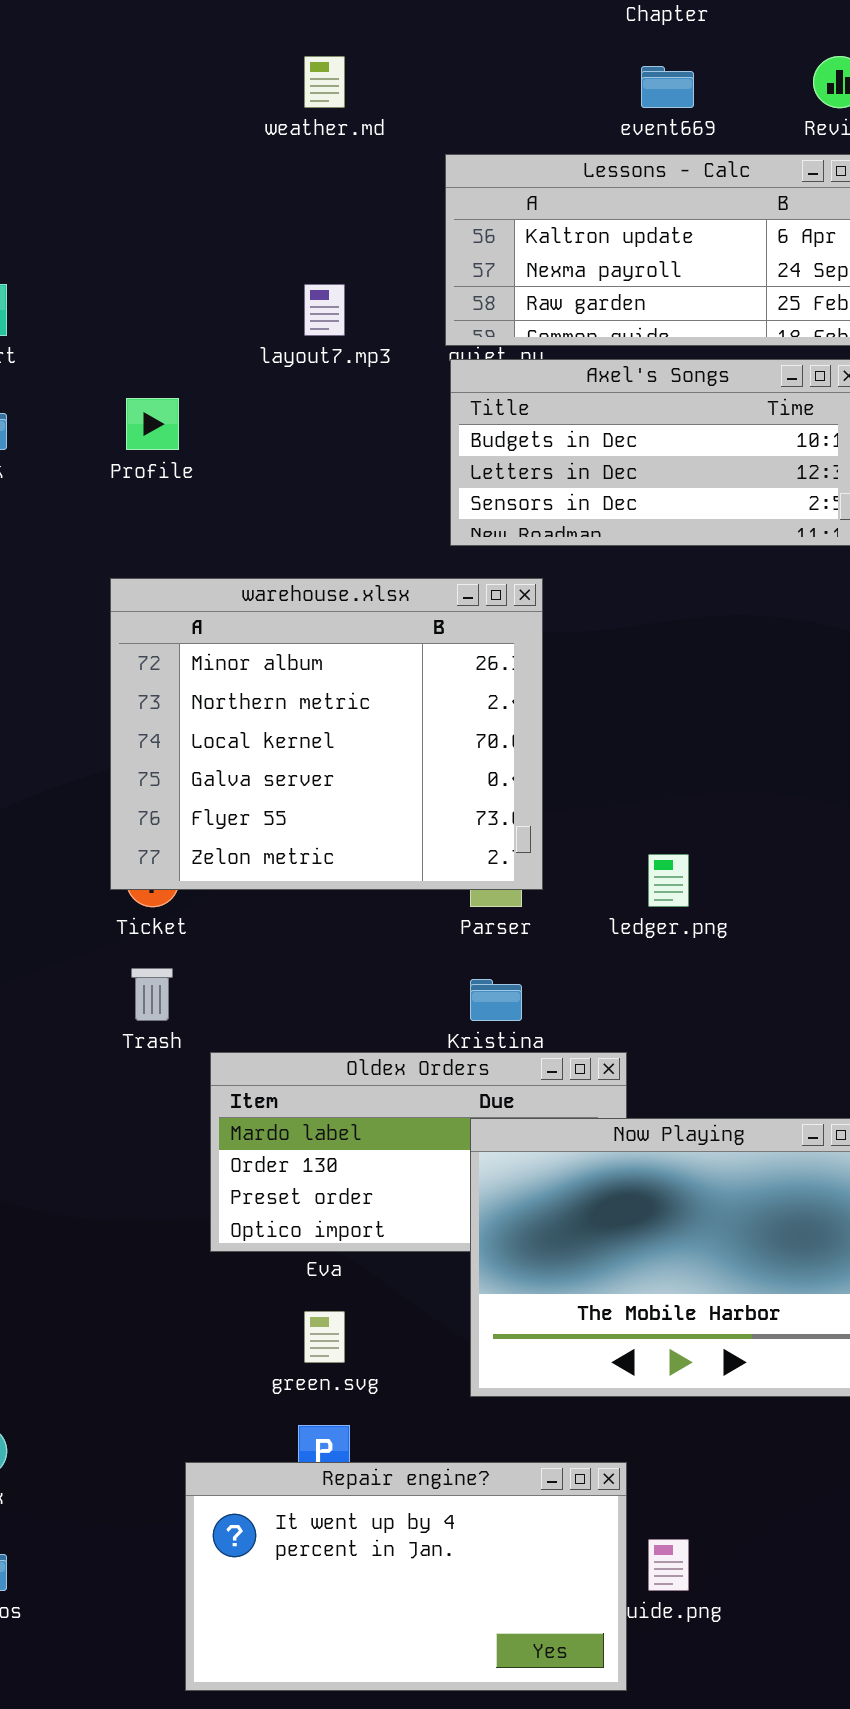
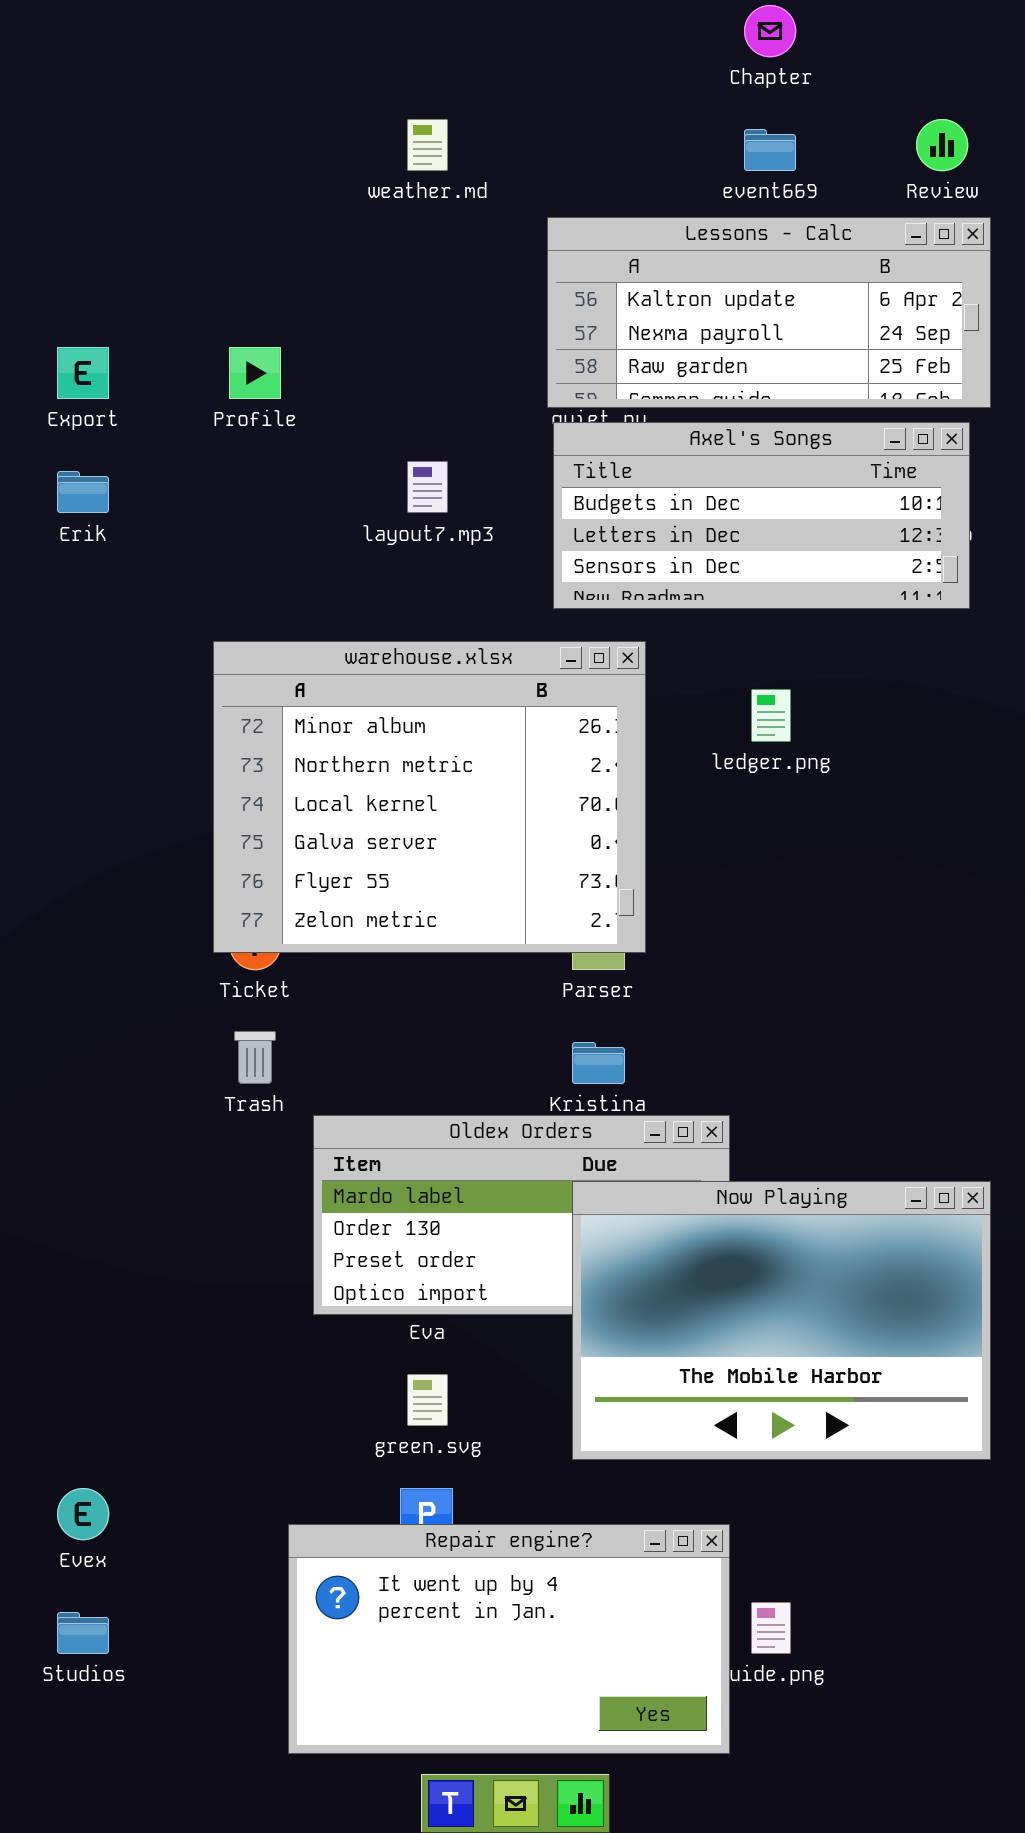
layout7.mp3: [304,284,345,336] -> [407,461,448,513], moved
Profile: [126,398,179,450] -> [229,347,281,399], moved
ledger.png: [648,854,689,907] -> [751,689,791,742], moved

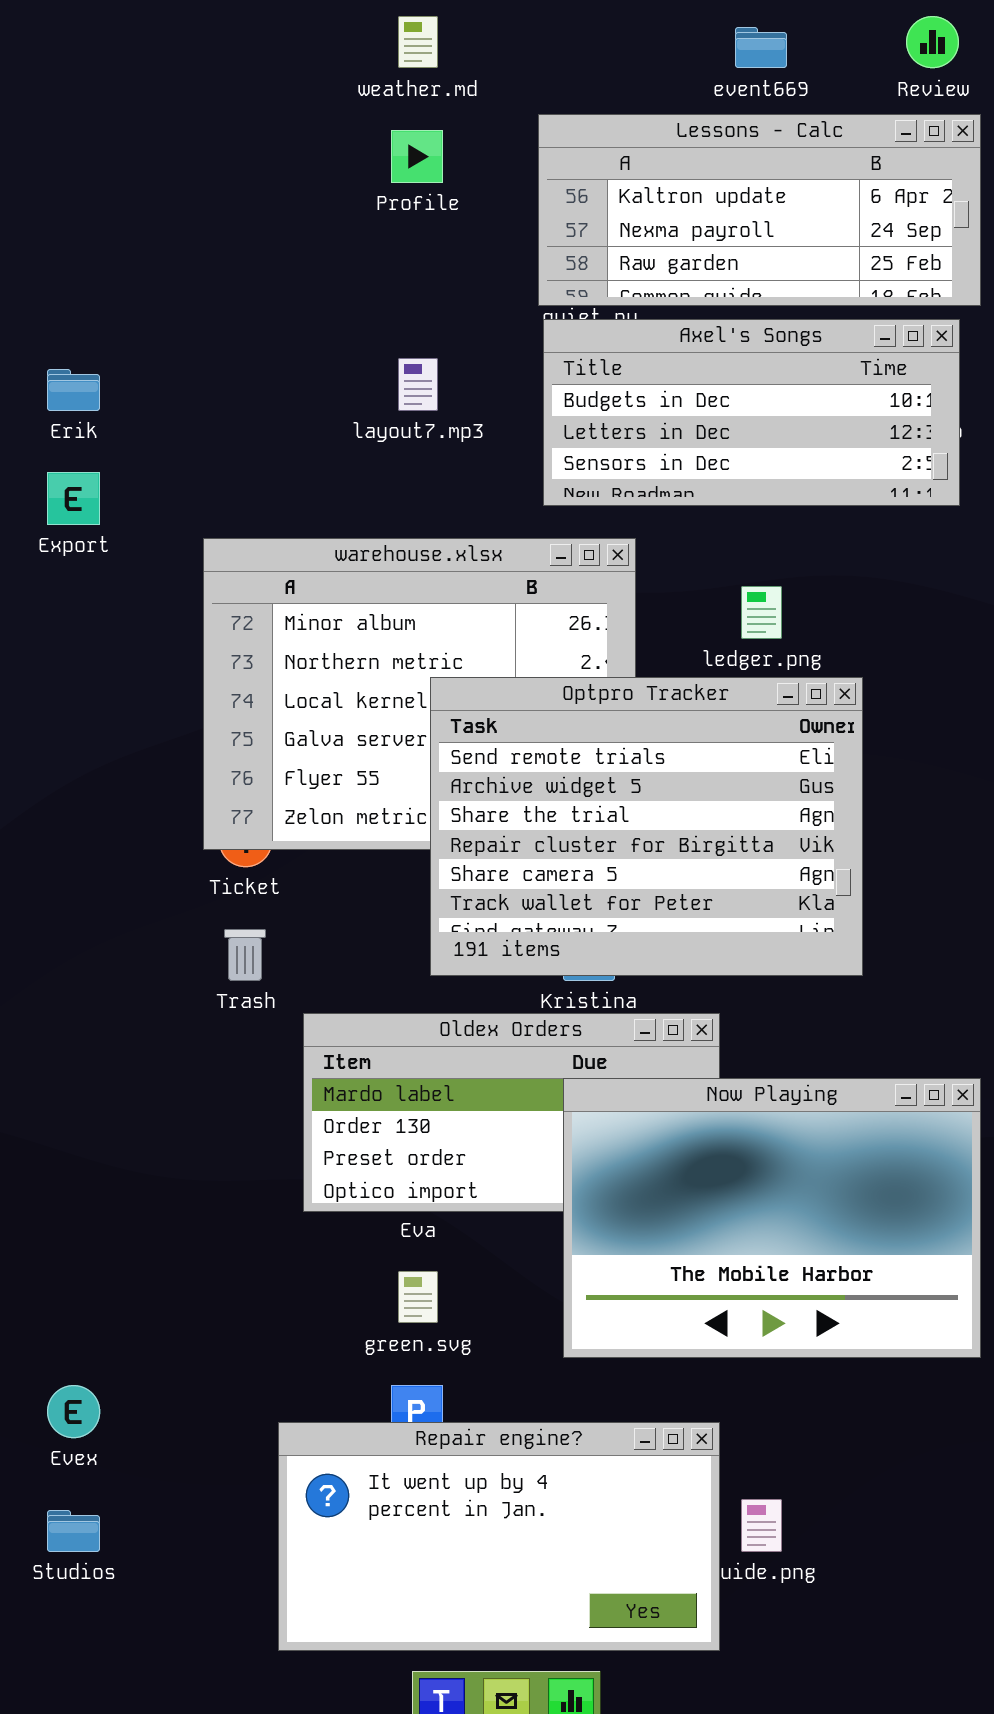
Export: [57,347,109,399] -> [47,472,100,525], moved
Profile: [229,347,281,399] -> [391,130,443,183], moved
Optpro Tracker: none -> [430,677,863,976], opened

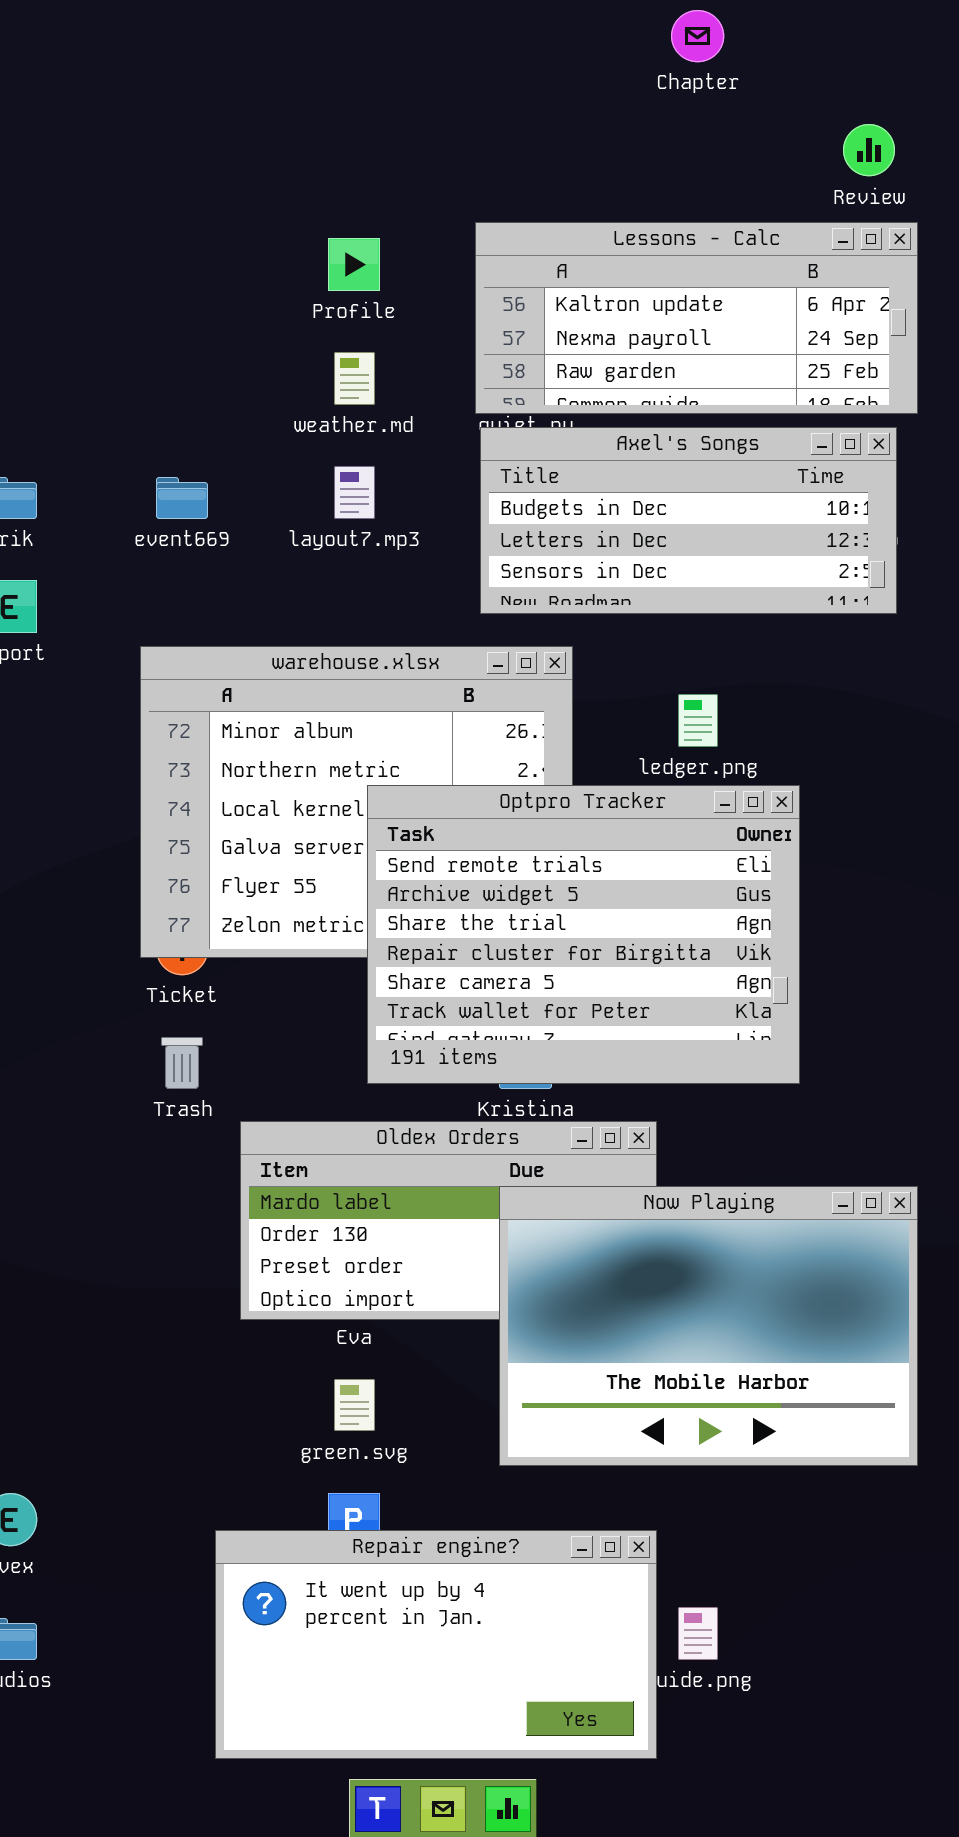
weather.md: [398,16,438,68] -> [334,352,375,405], moved
event669: [735,27,787,68] -> [156,477,208,519], moved

